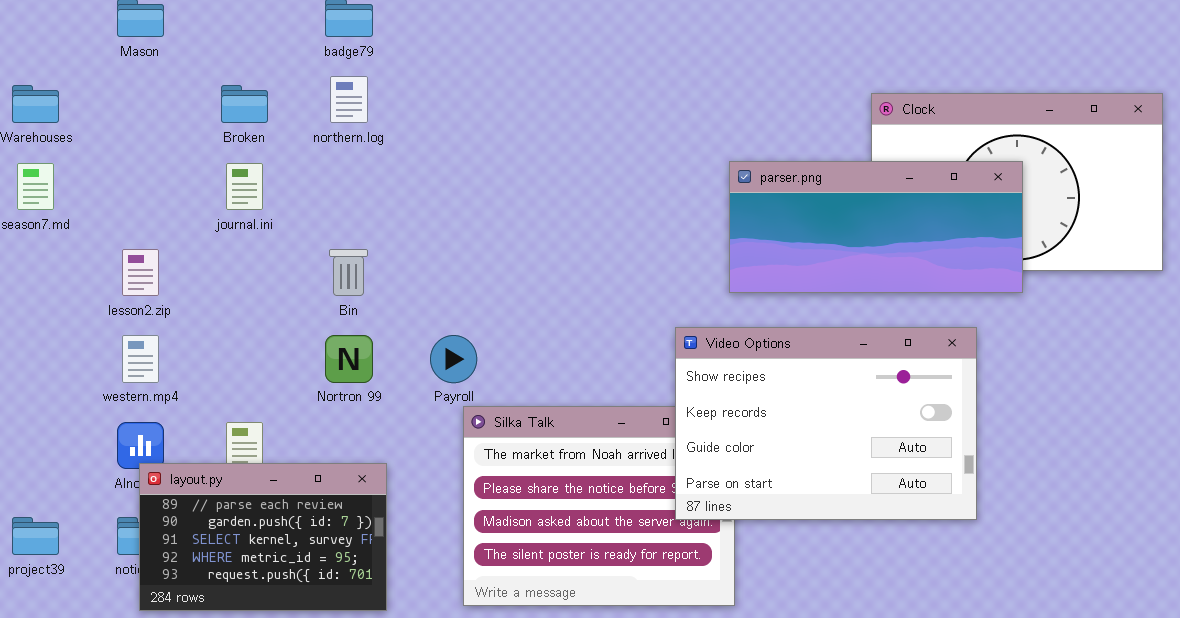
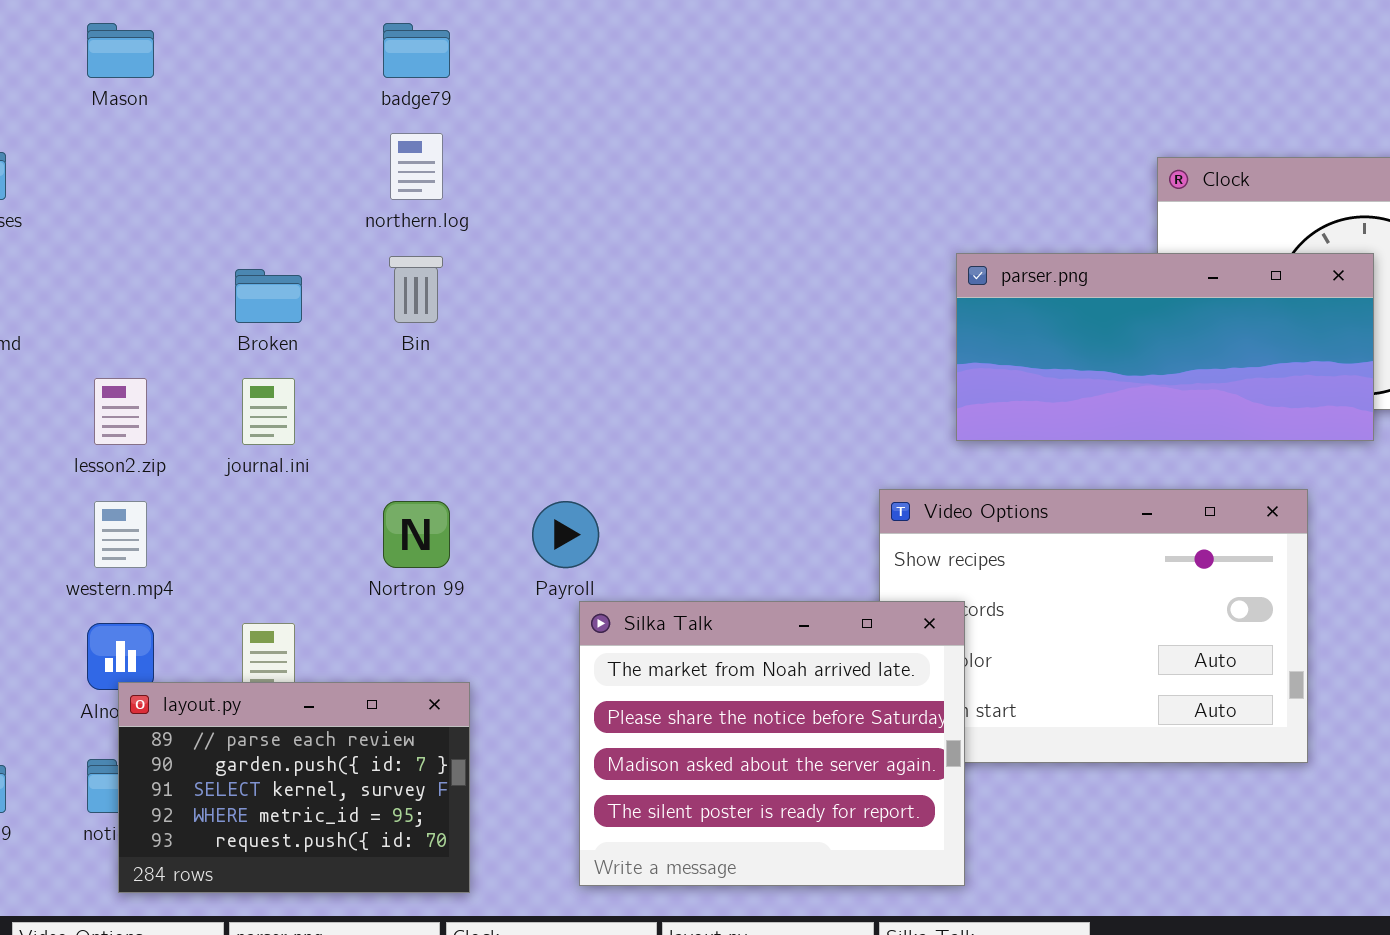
Broken: [221,85,268,123] -> [235,269,302,323], moved
journal.ini: [226,163,263,210] -> [242,378,295,445], moved
Bin: [329,249,368,296] -> [389,256,443,323], moved
Silka Talk: [463,406,735,606] -> [579,601,965,886], raised

